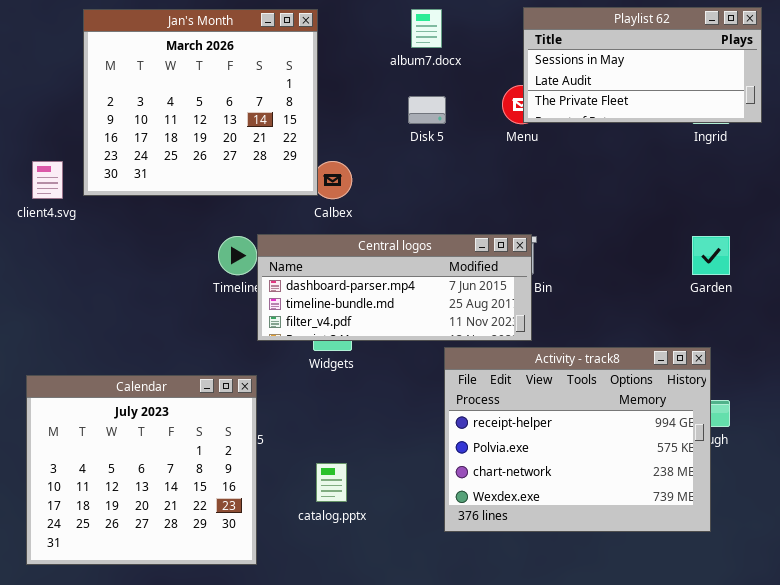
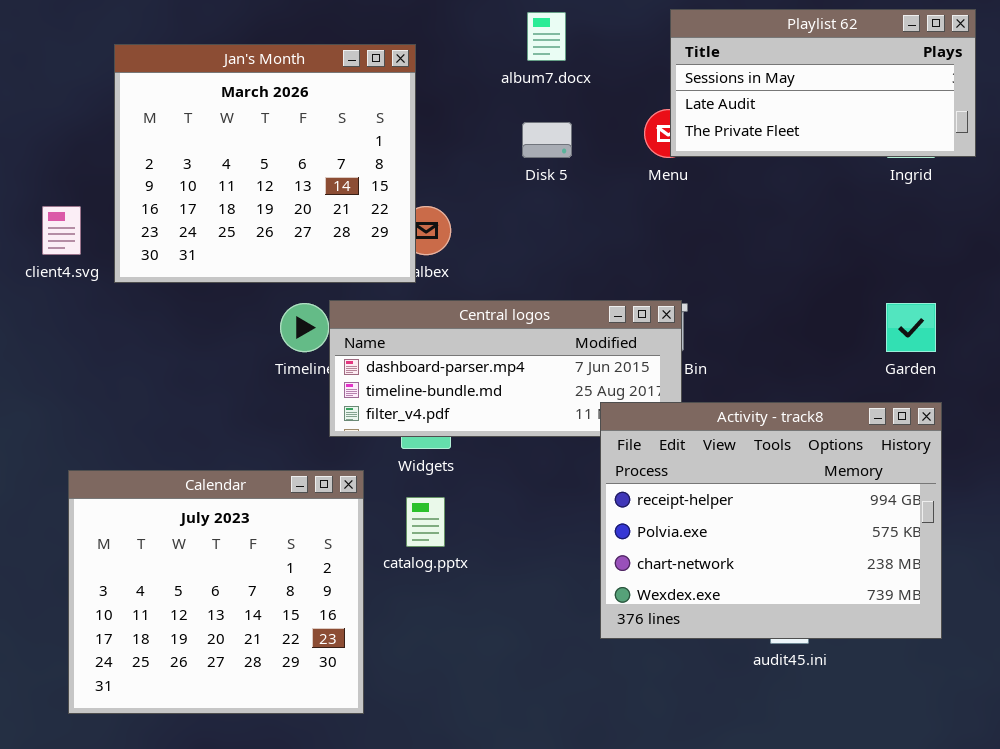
Jan's Month: [83,9,318,196] -> [114,44,416,283], moved
Activity - track8: [444,347,711,532] -> [600,402,942,639], moved
Calendar: [26,375,257,565] -> [68,470,364,714], moved
catalog.pptx: [316,463,347,502] -> [406,497,445,547], moved

